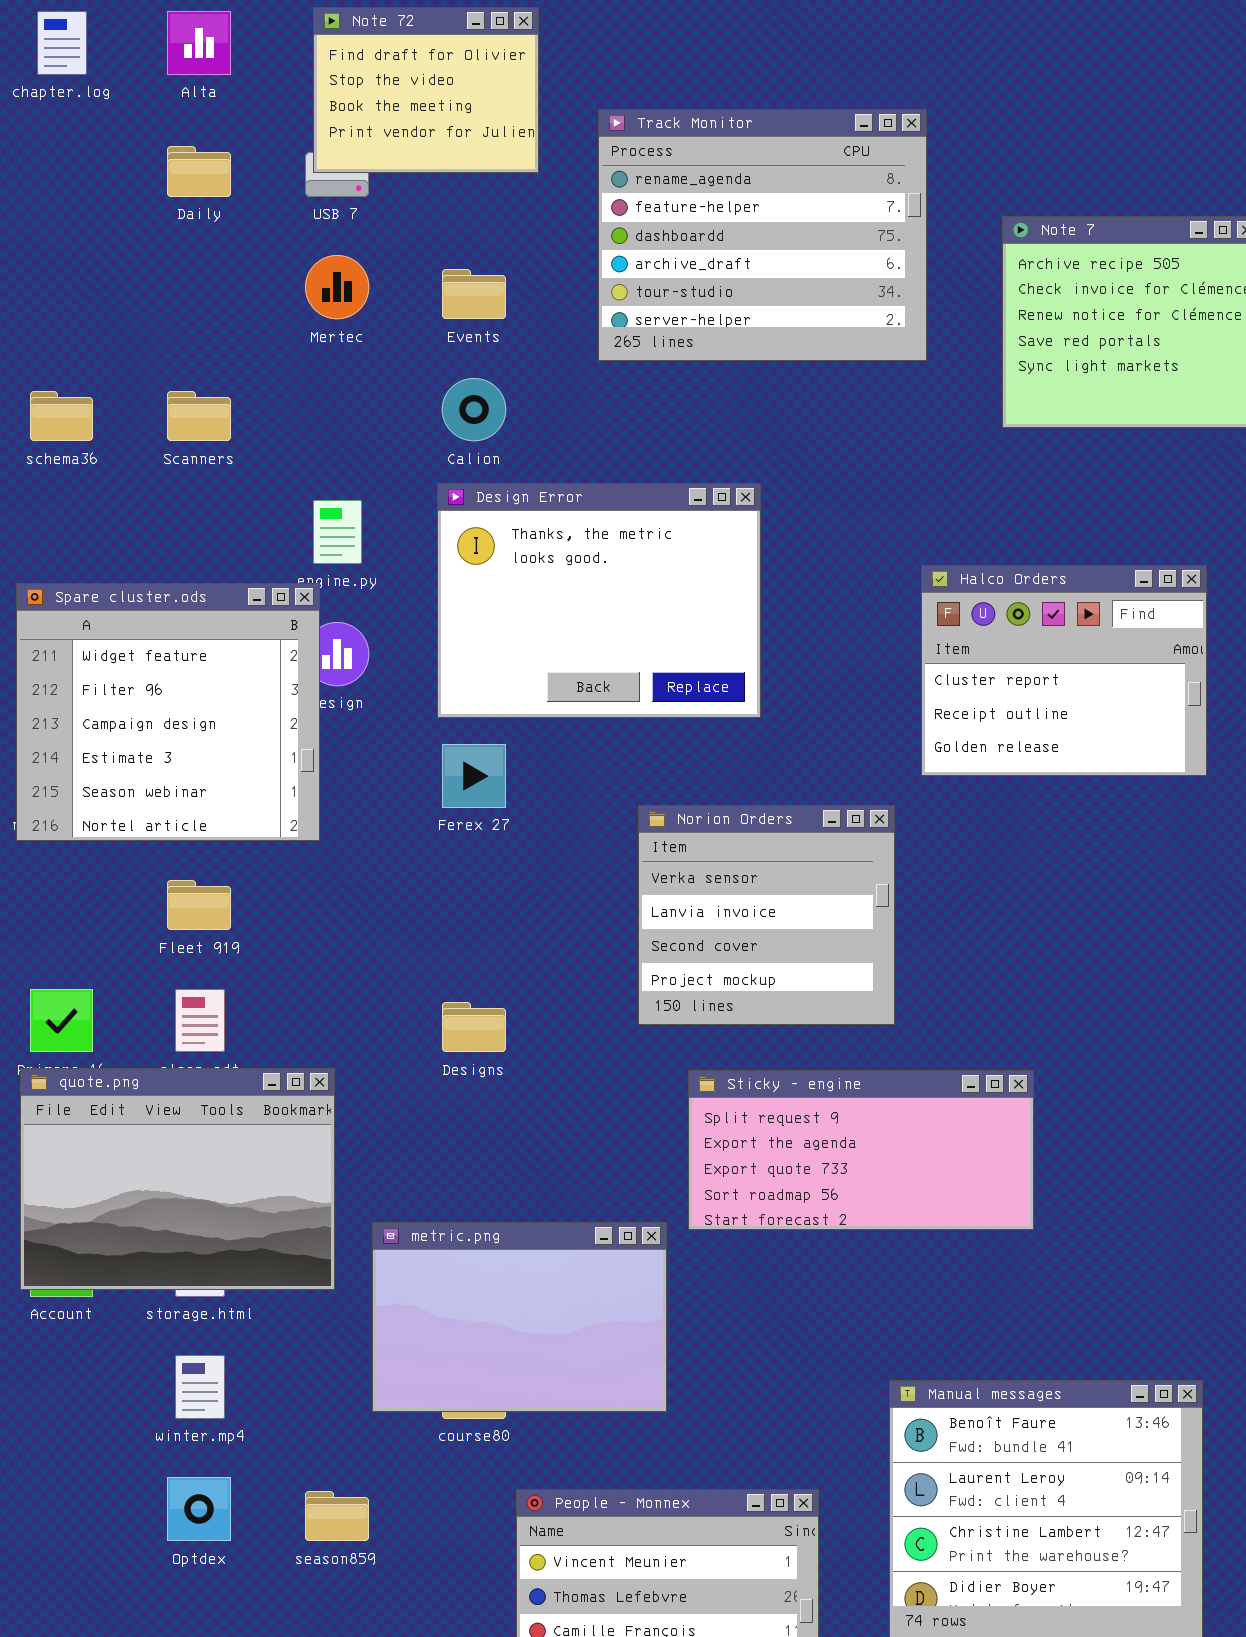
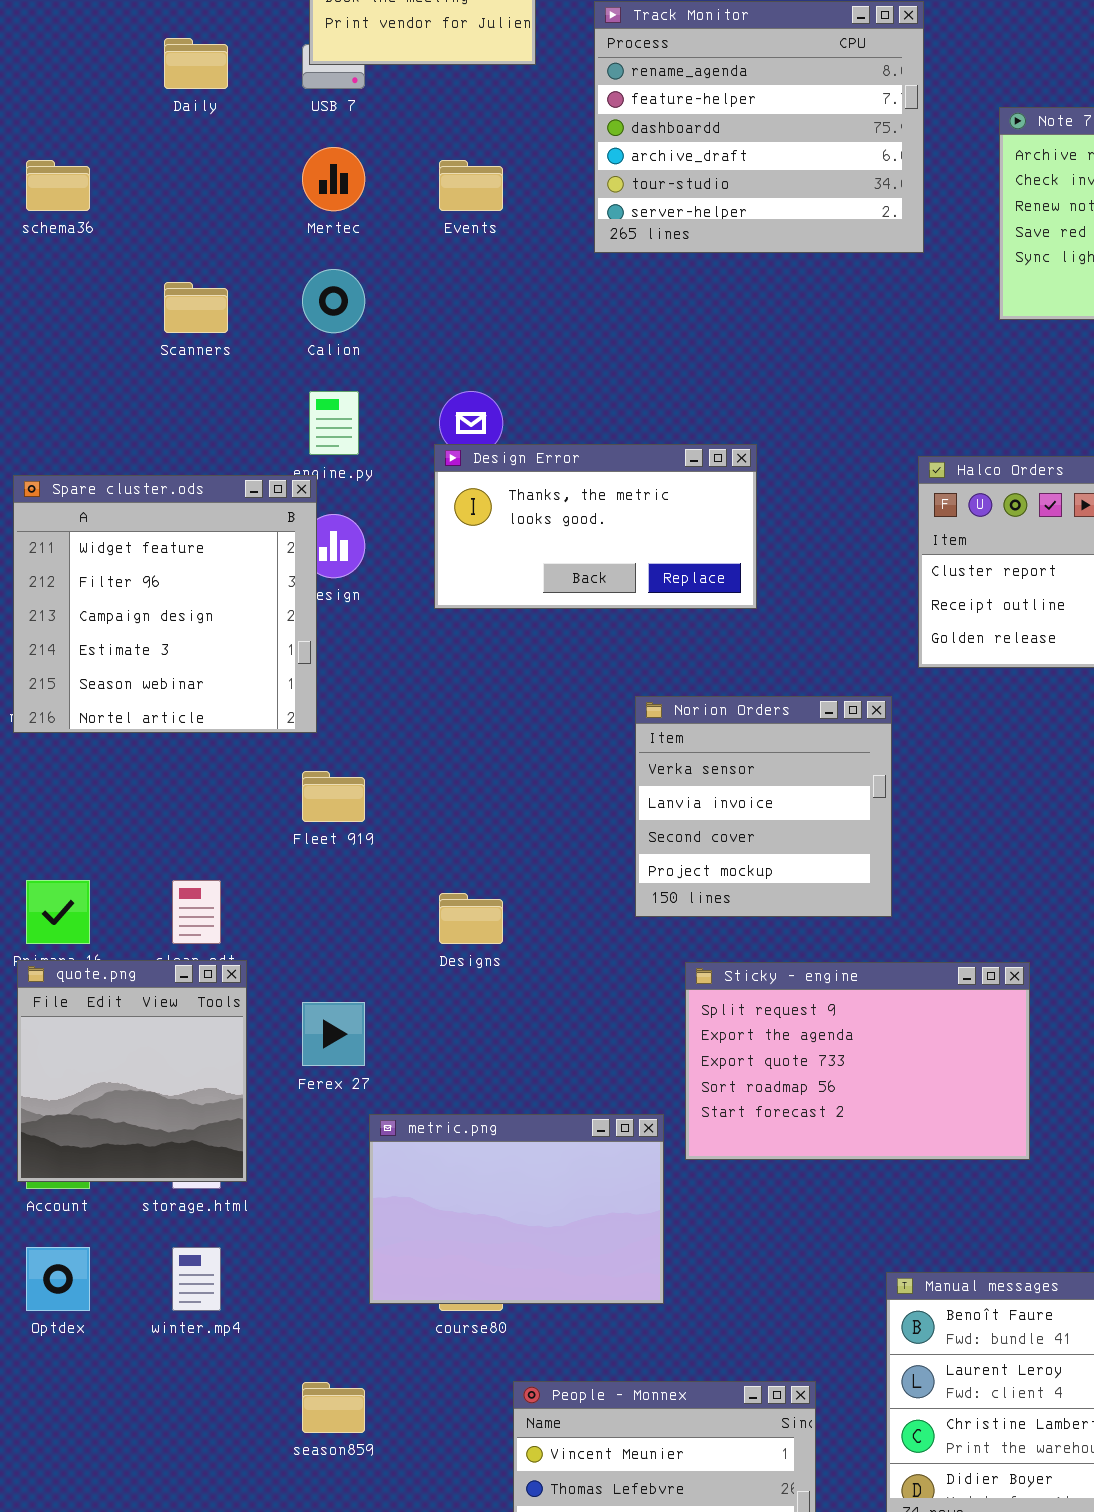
Calion: [442,378,506,441] -> [302,269,365,333], moved
schema36: [30,391,93,441] -> [26,160,90,211], moved
Design Error: [437,483,761,718] -> [434,444,757,609], resized
Ferex 27: [442,744,506,808] -> [302,1002,365,1066], moved
Fleet 919: [167,880,231,930] -> [302,771,365,822], moved
quote.png: [20,1068,335,1290] -> [17,960,247,1182], resized
Sticky - engine: [688,1070,1034,1230] -> [685,962,1030,1160], resized
Optdex: [167,1477,231,1541] -> [26,1247,90,1311], moved

